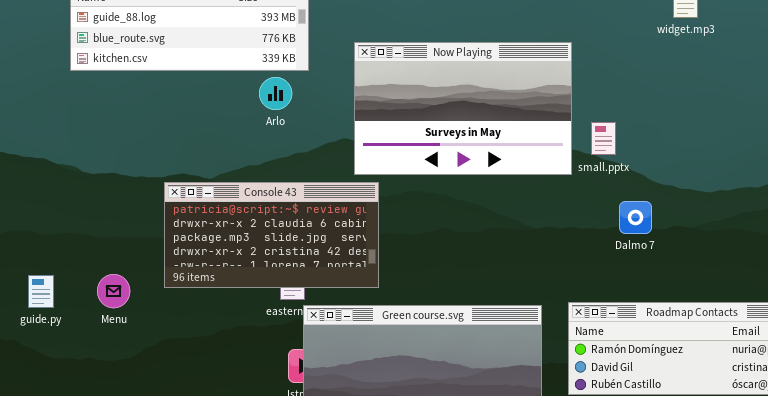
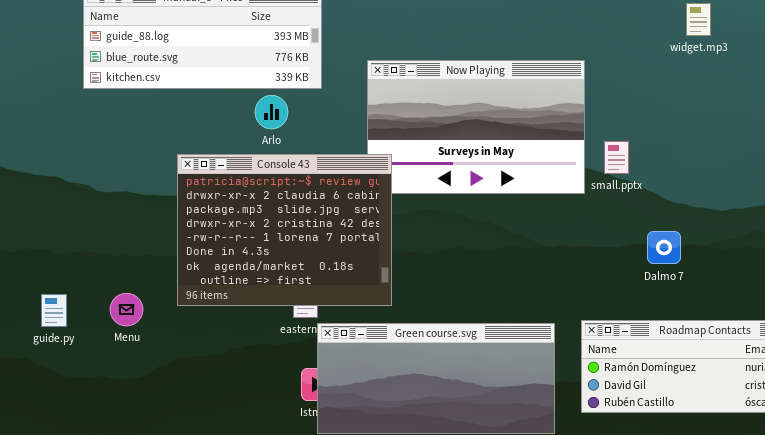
Arlo: [259,77,292,110] -> [255,95,288,129], moved
Console 43: [164,182,379,288] -> [177,154,392,306], resized
Dalmo 7: [619,201,652,234] -> [647,231,681,264], moved

